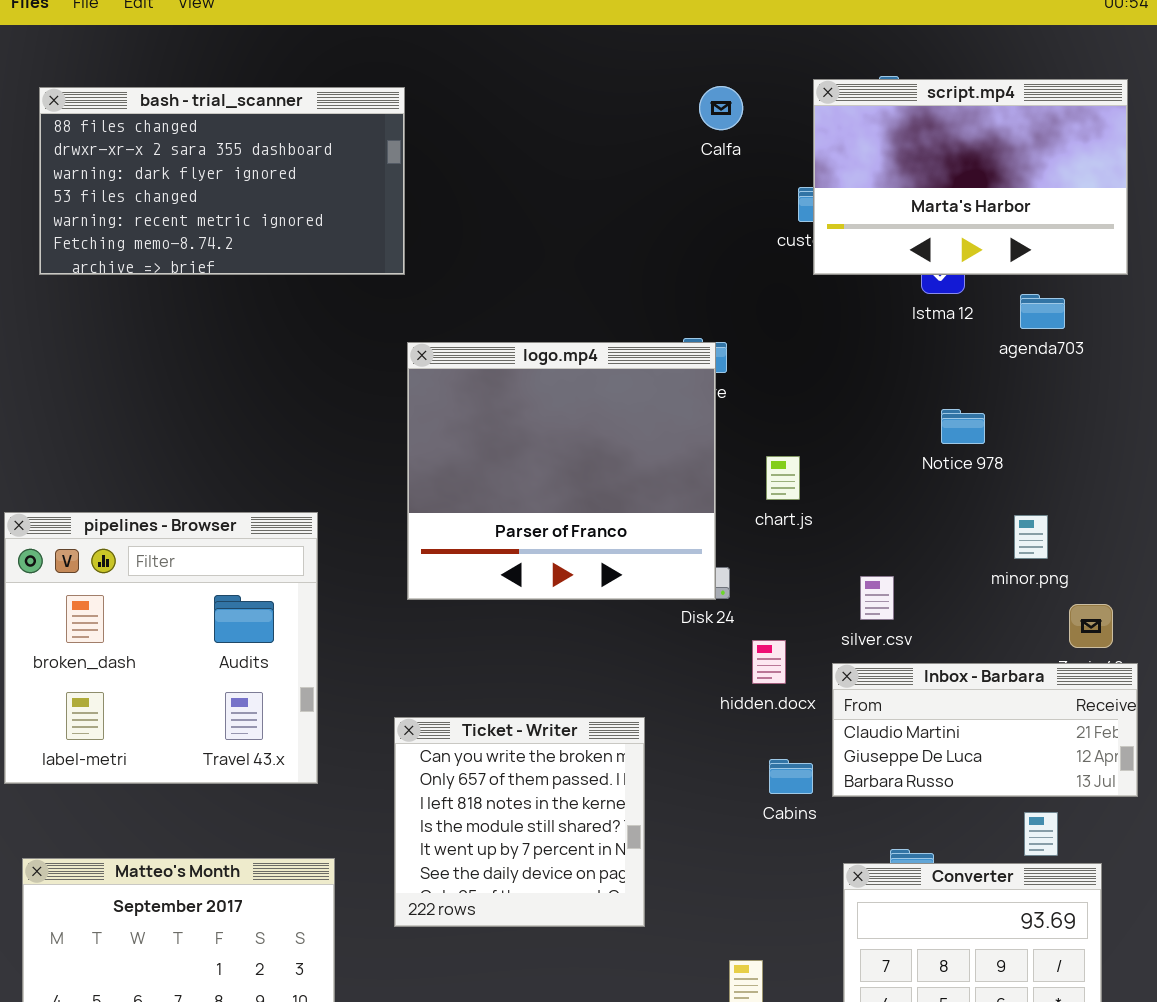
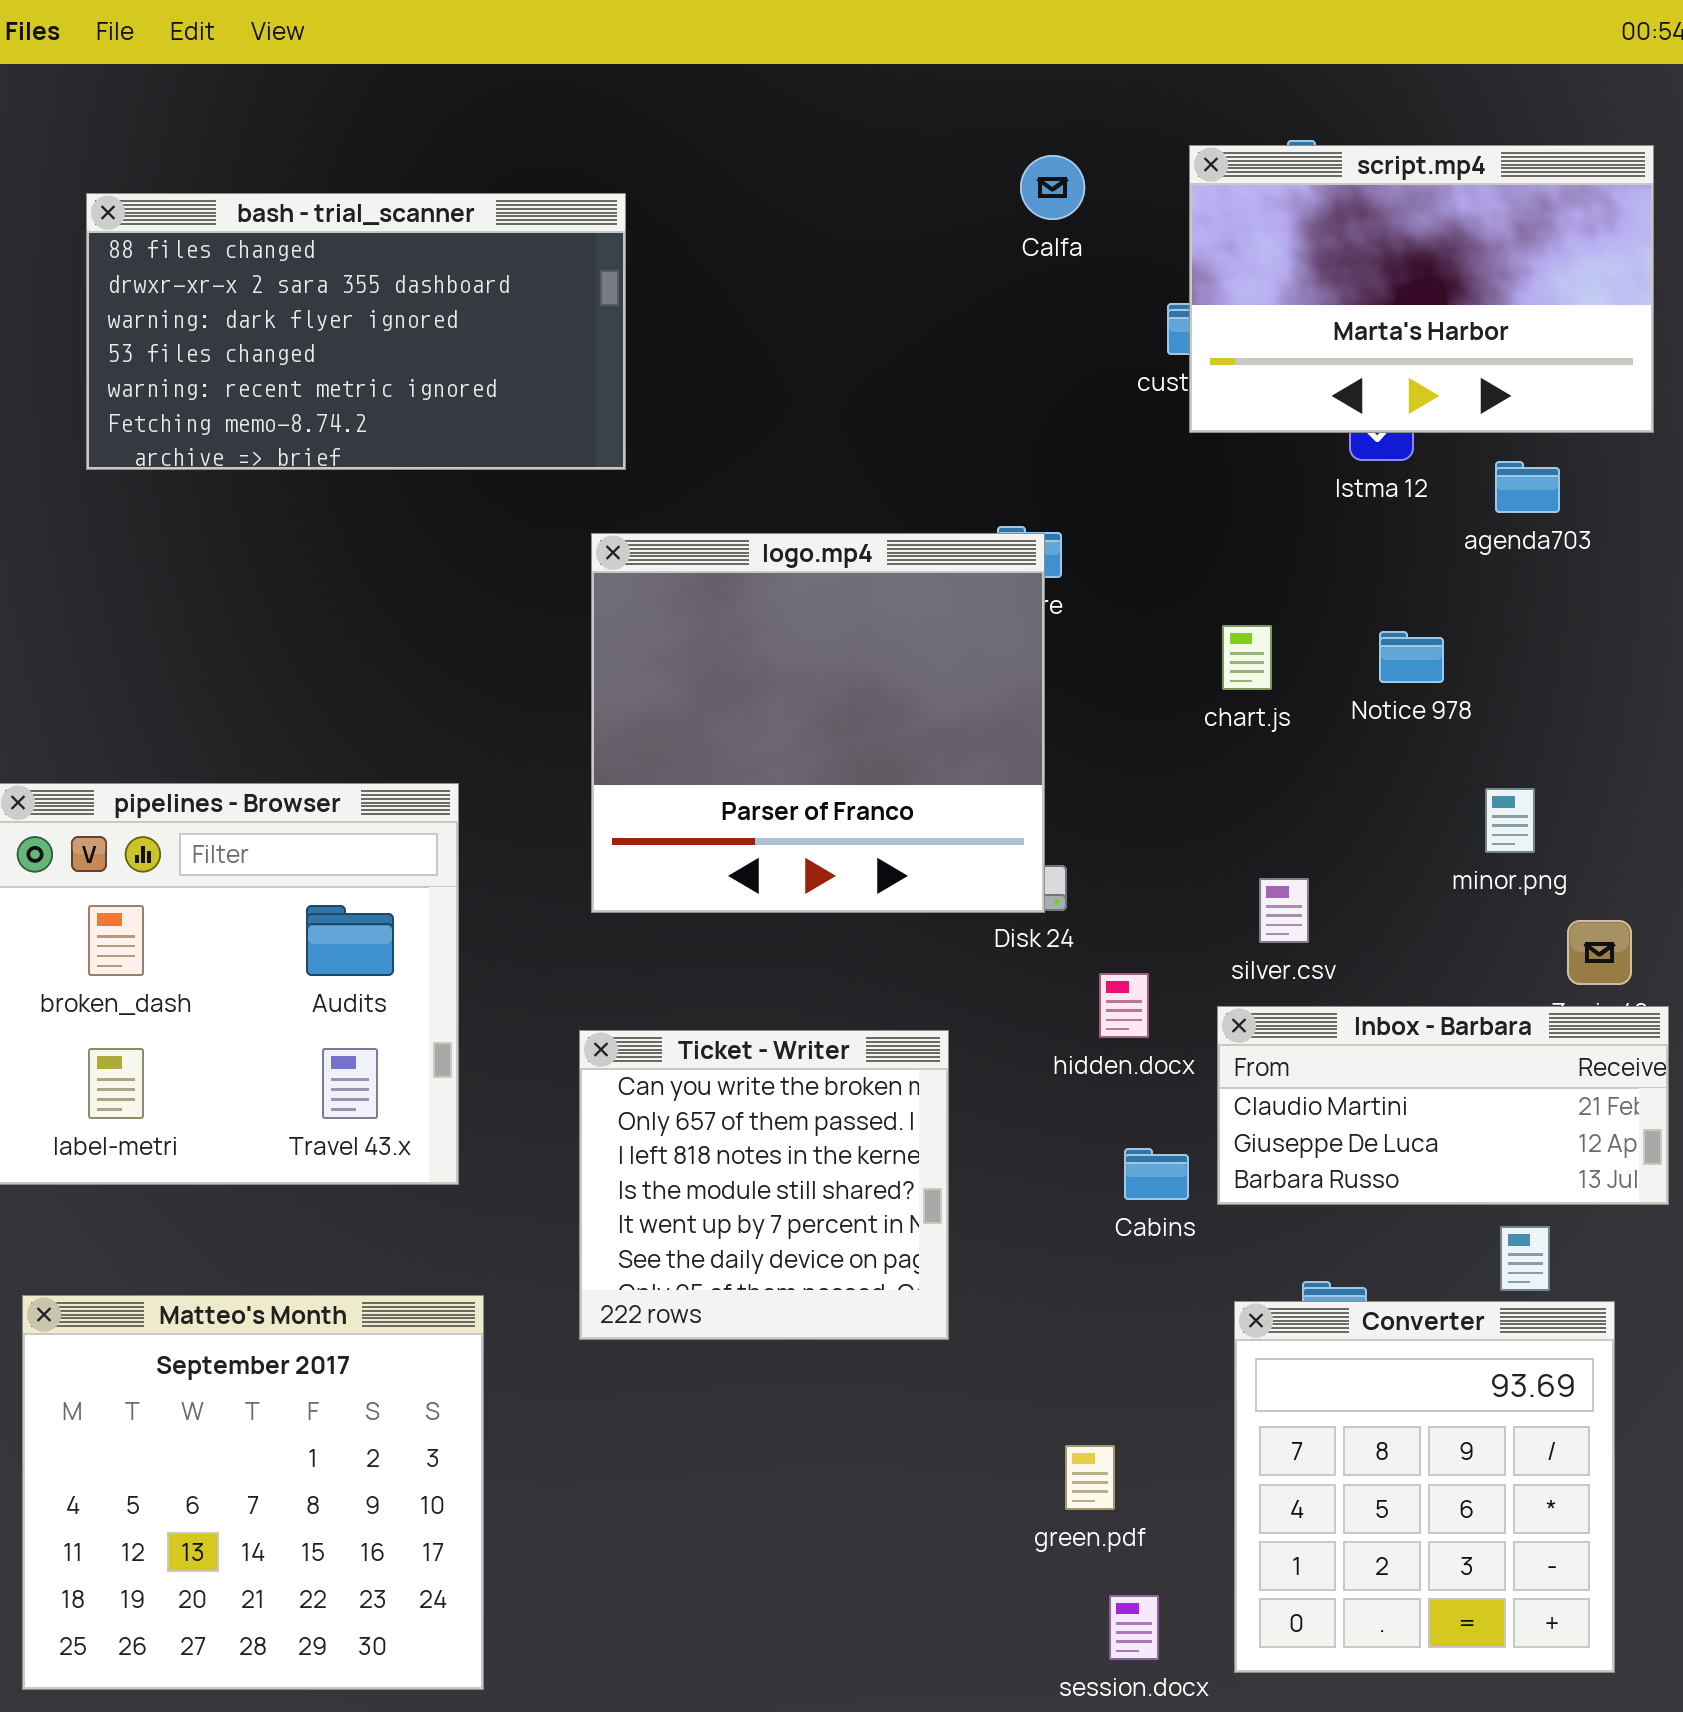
bash - trial_scanner: [39,87,405,275] -> [86,193,626,470], moved
chart.js: [766,456,800,500] -> [1222,625,1272,690], moved
Ticket - Writer: [394,717,645,927] -> [579,1030,949,1340], moved

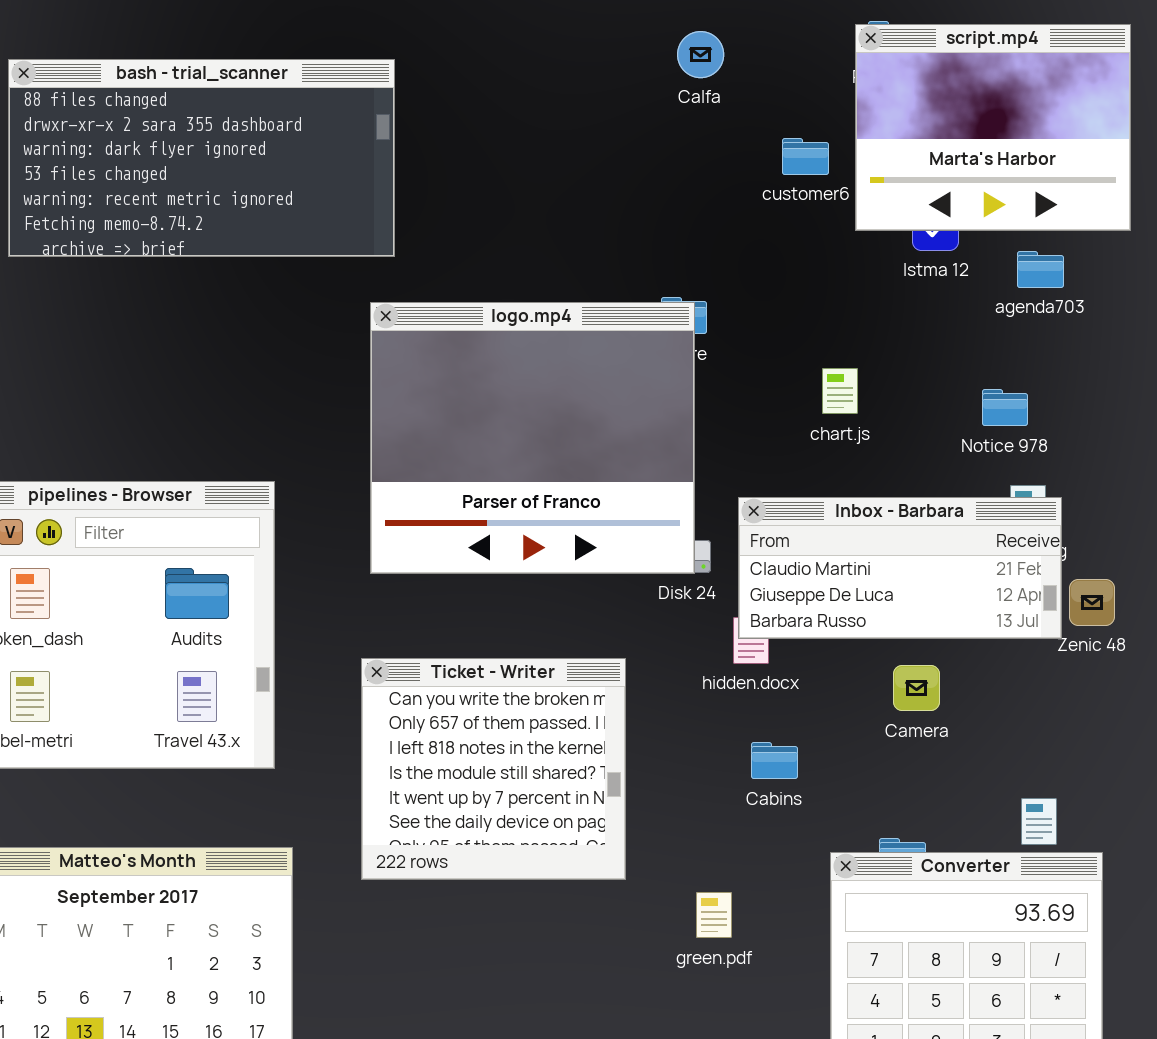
script.mp4: [1189,145,1654,433] -> [855,24,1131,231], resized
Notice 978: [1379,631,1444,683] -> [982,389,1028,426], moved
Inbox - Barbara: [1217,1006,1669,1205] -> [738,497,1062,639], moved
green.pdf: [1065,1445,1115,1510] -> [696,892,732,938], moved

